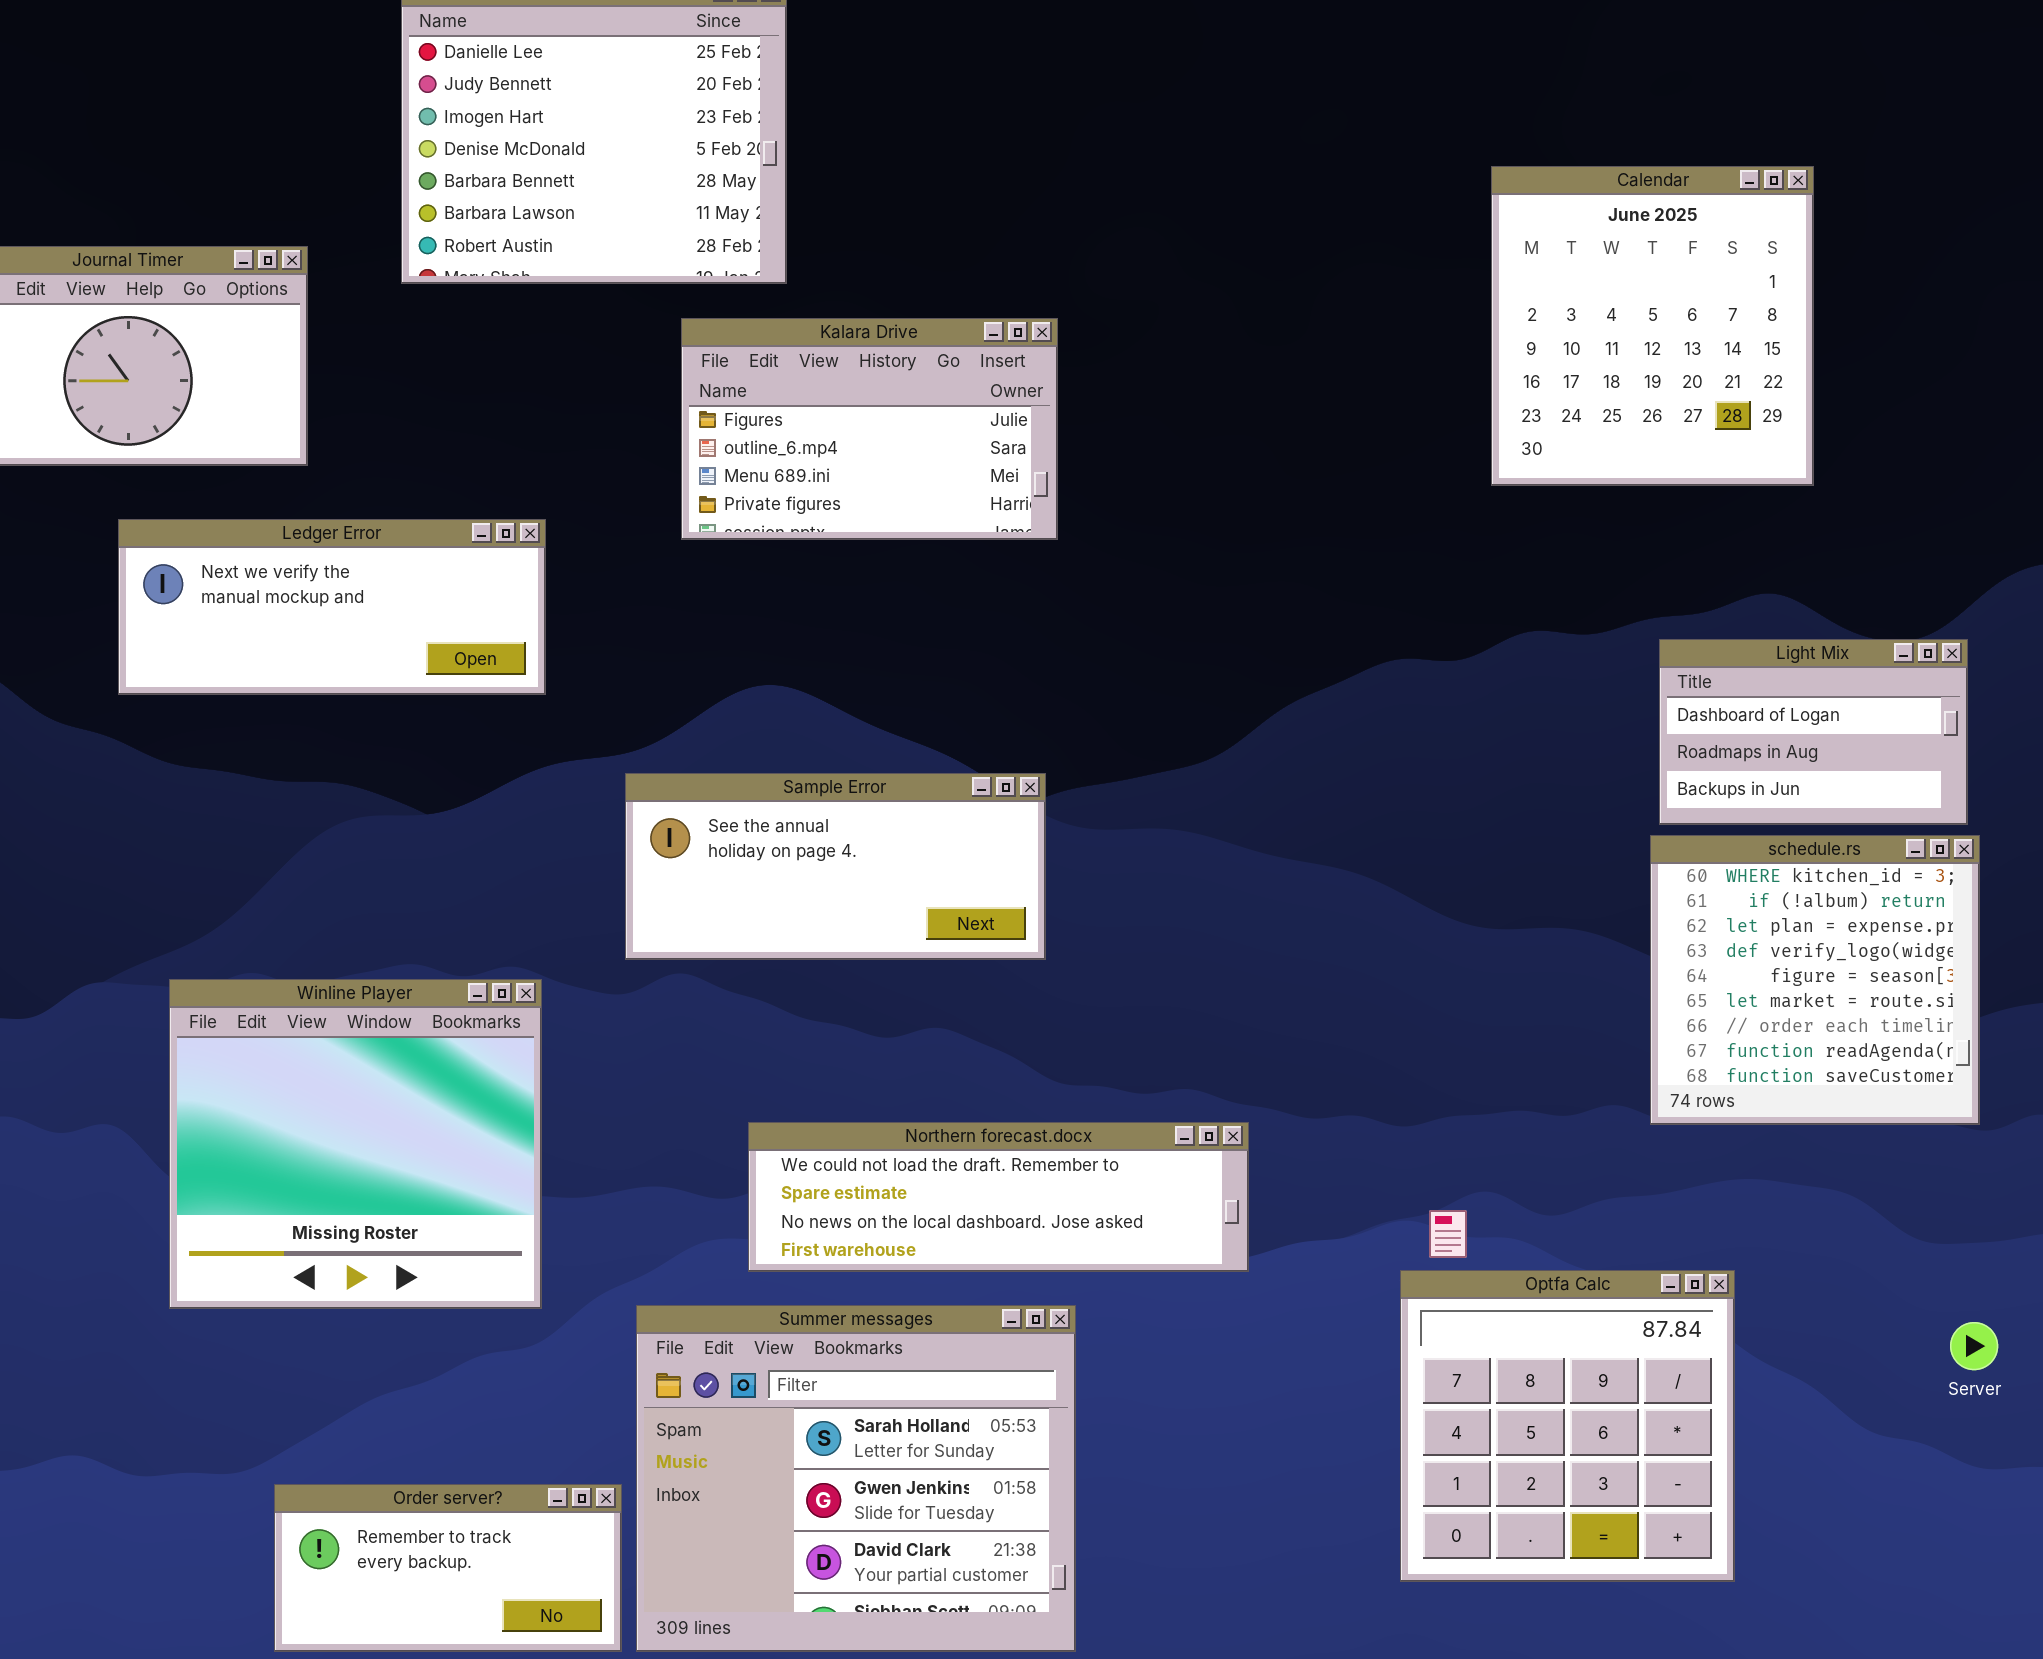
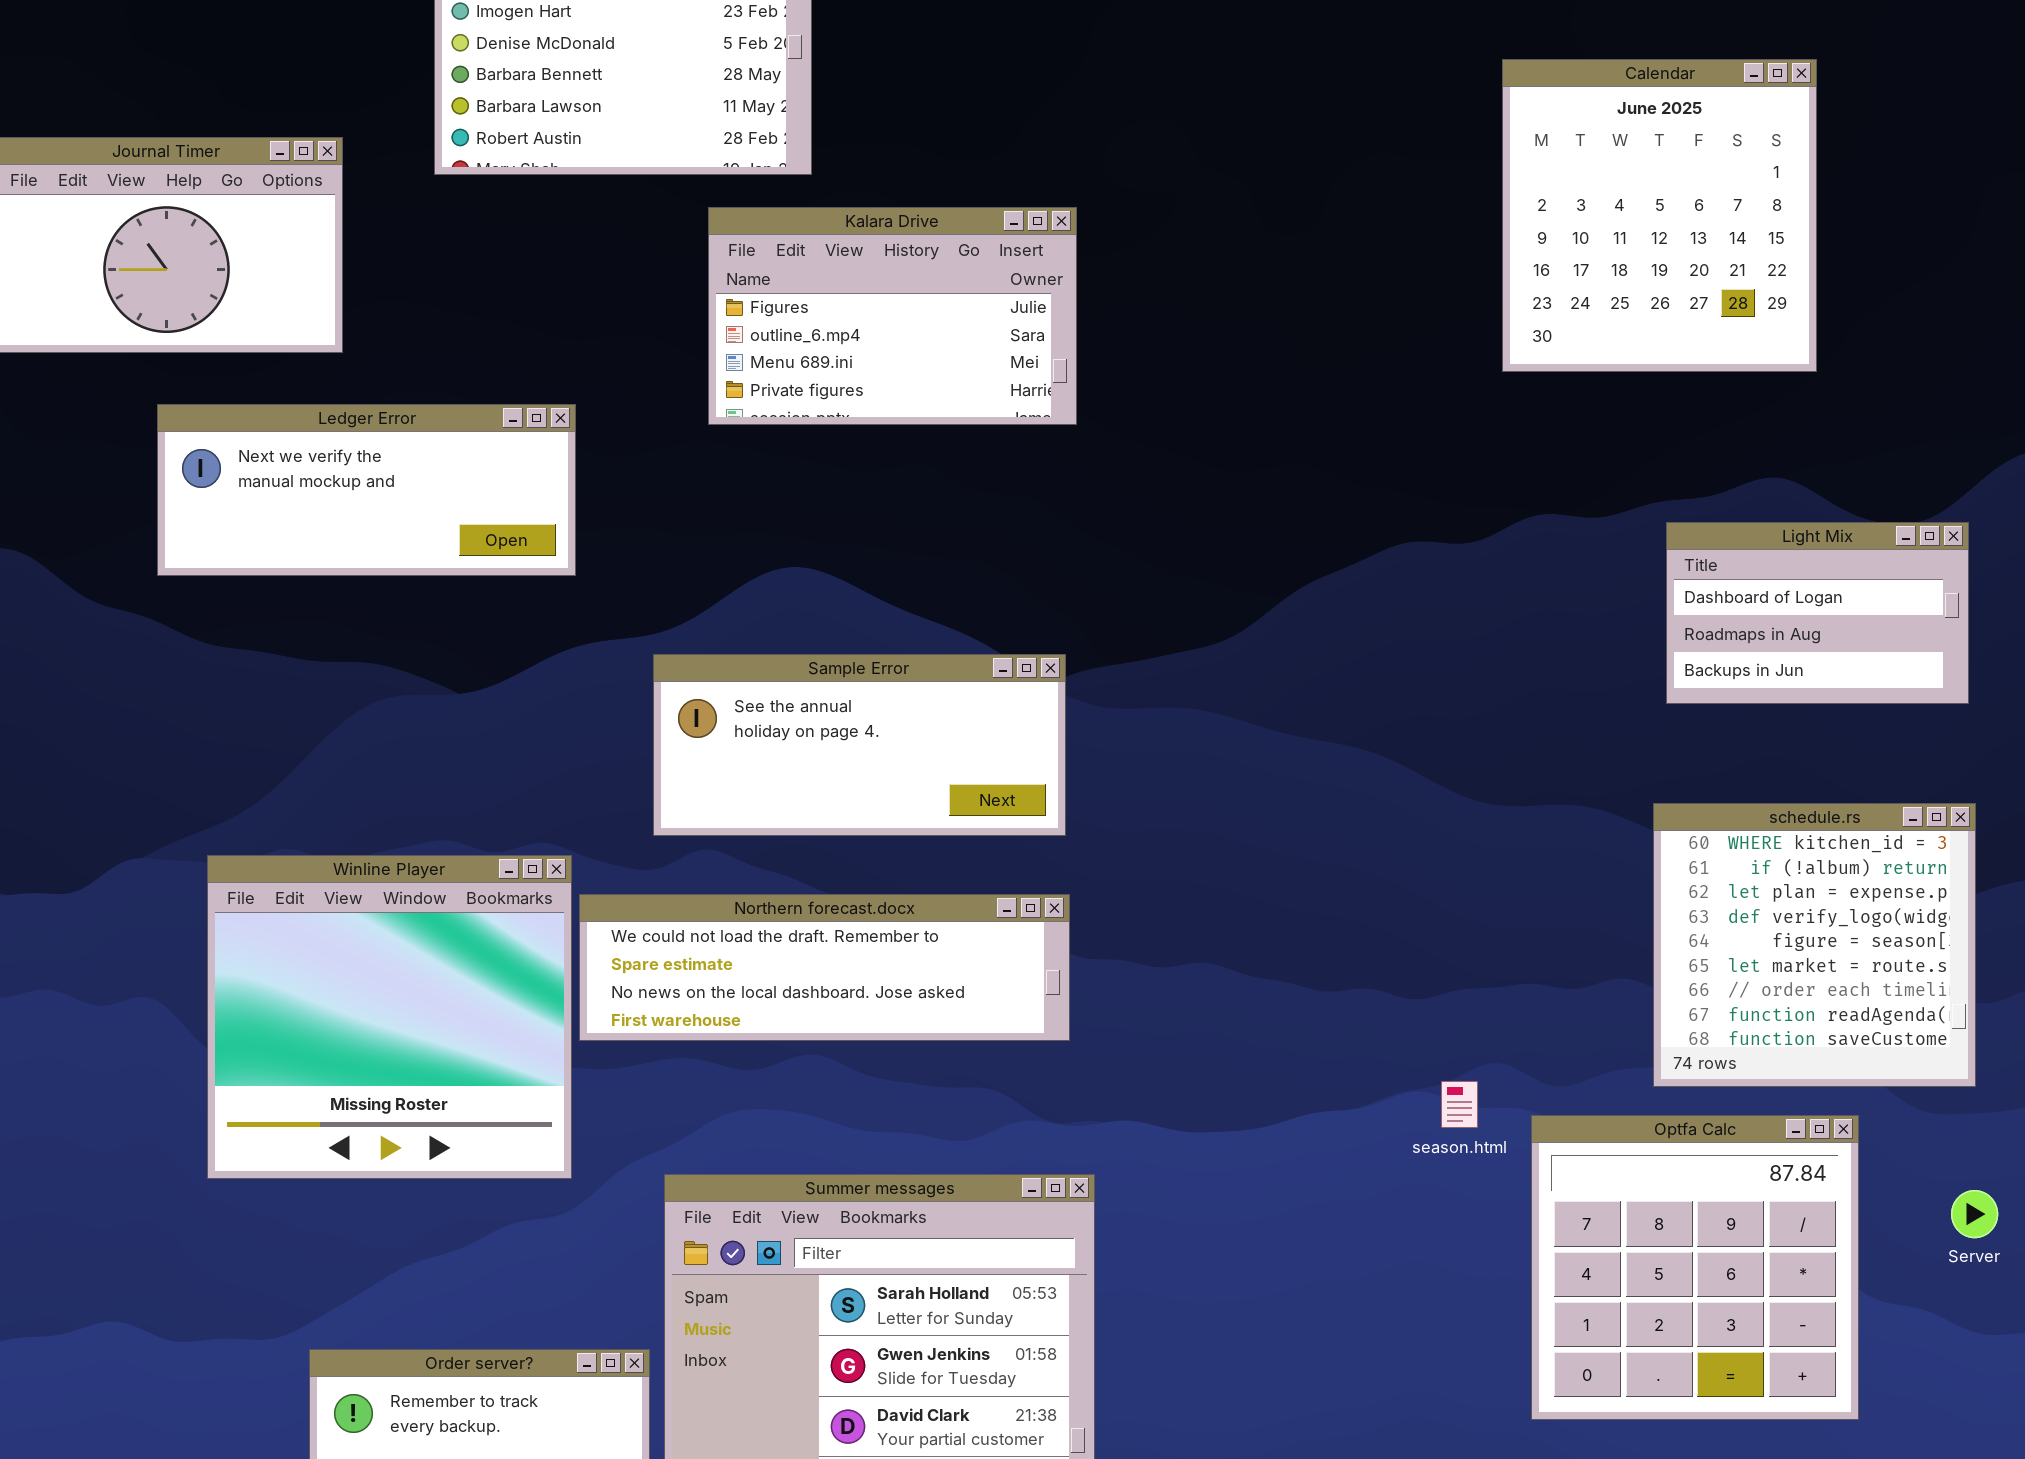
schedule.rs: [1650,835,1980,1125] -> [1653,803,1976,1087], moved
Northern forecast.docx: [748,1122,1249,1272] -> [579,894,1070,1041], moved
Optfa Calc: [1400,1270,1735,1582] -> [1531,1115,1859,1420], moved

